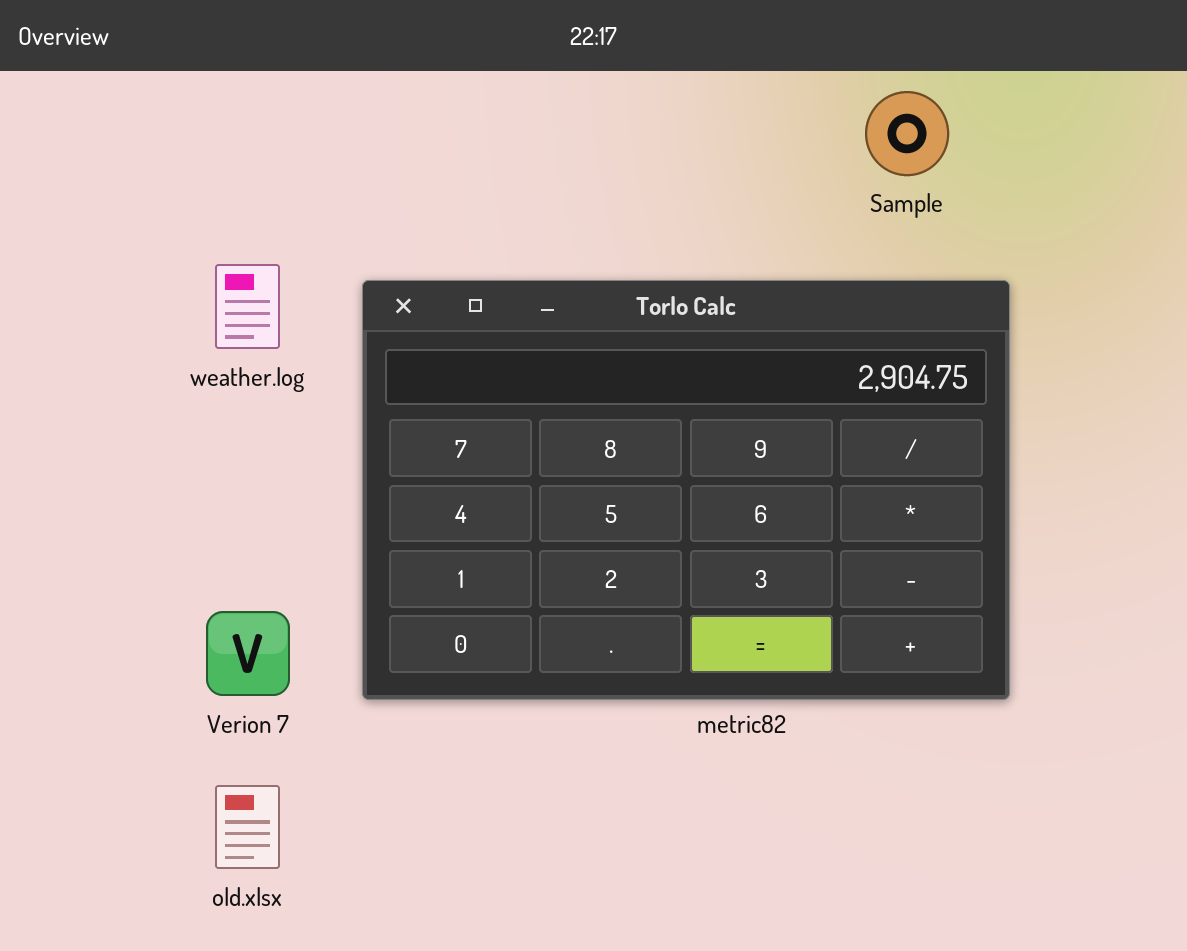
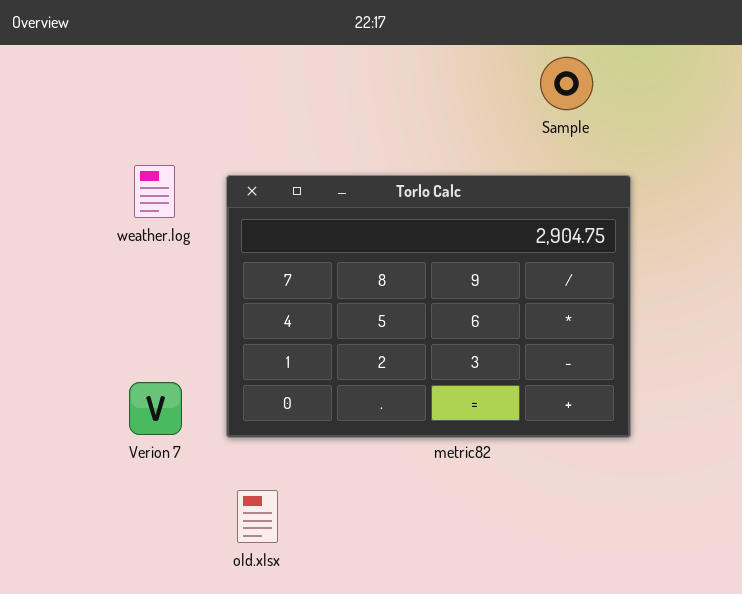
old.xlsx: [215,785,280,869] -> [237,490,278,543], moved

